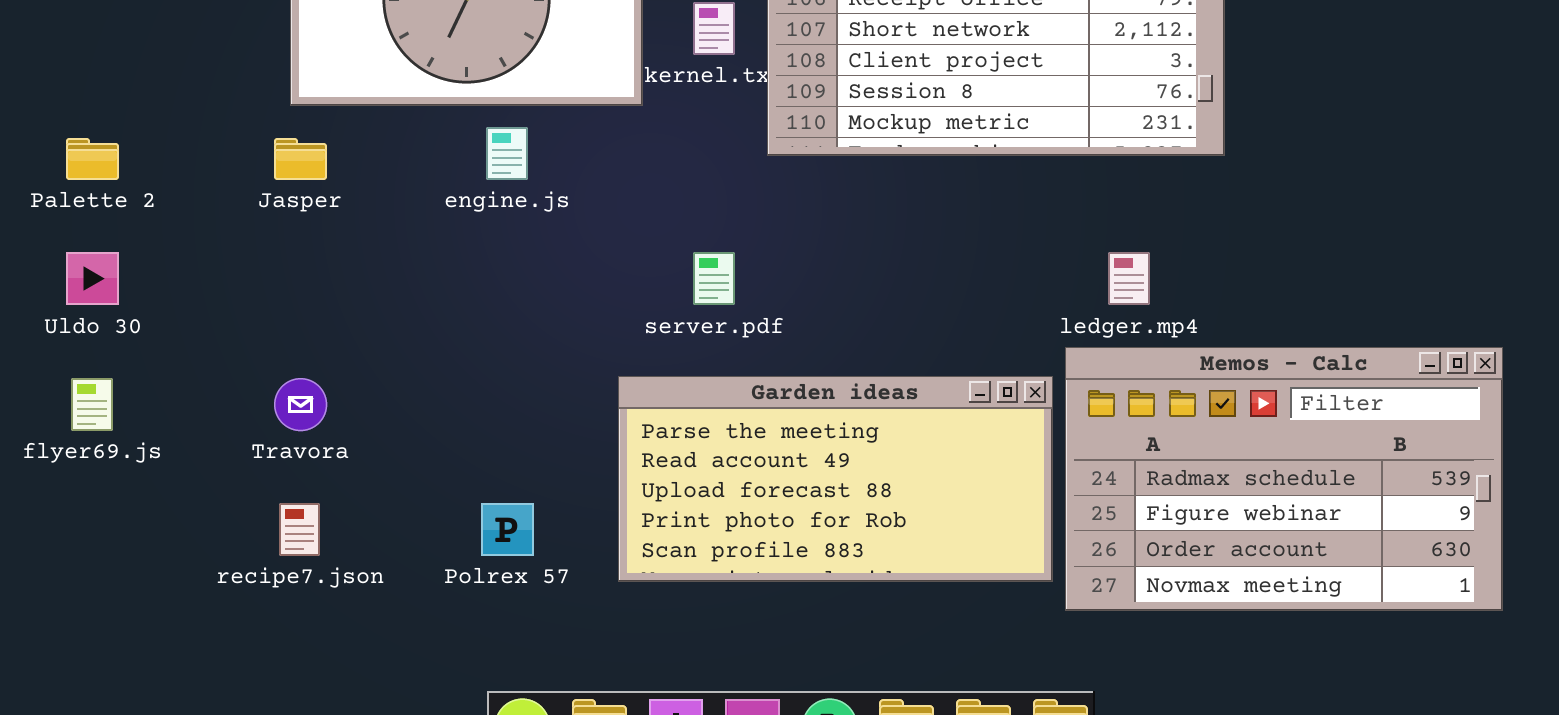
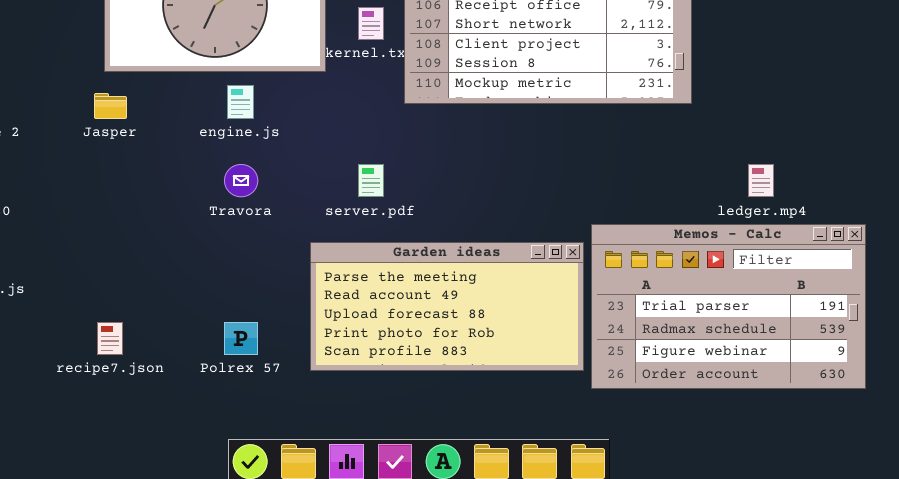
ledger.mp4: [1108,252,1150,305] -> [748,164,774,197], moved
Memos - Calc: [1065,347,1503,611] -> [591,224,866,389], scrolled up 1 row
Travora: [274,378,327,431] -> [224,164,258,197], moved

